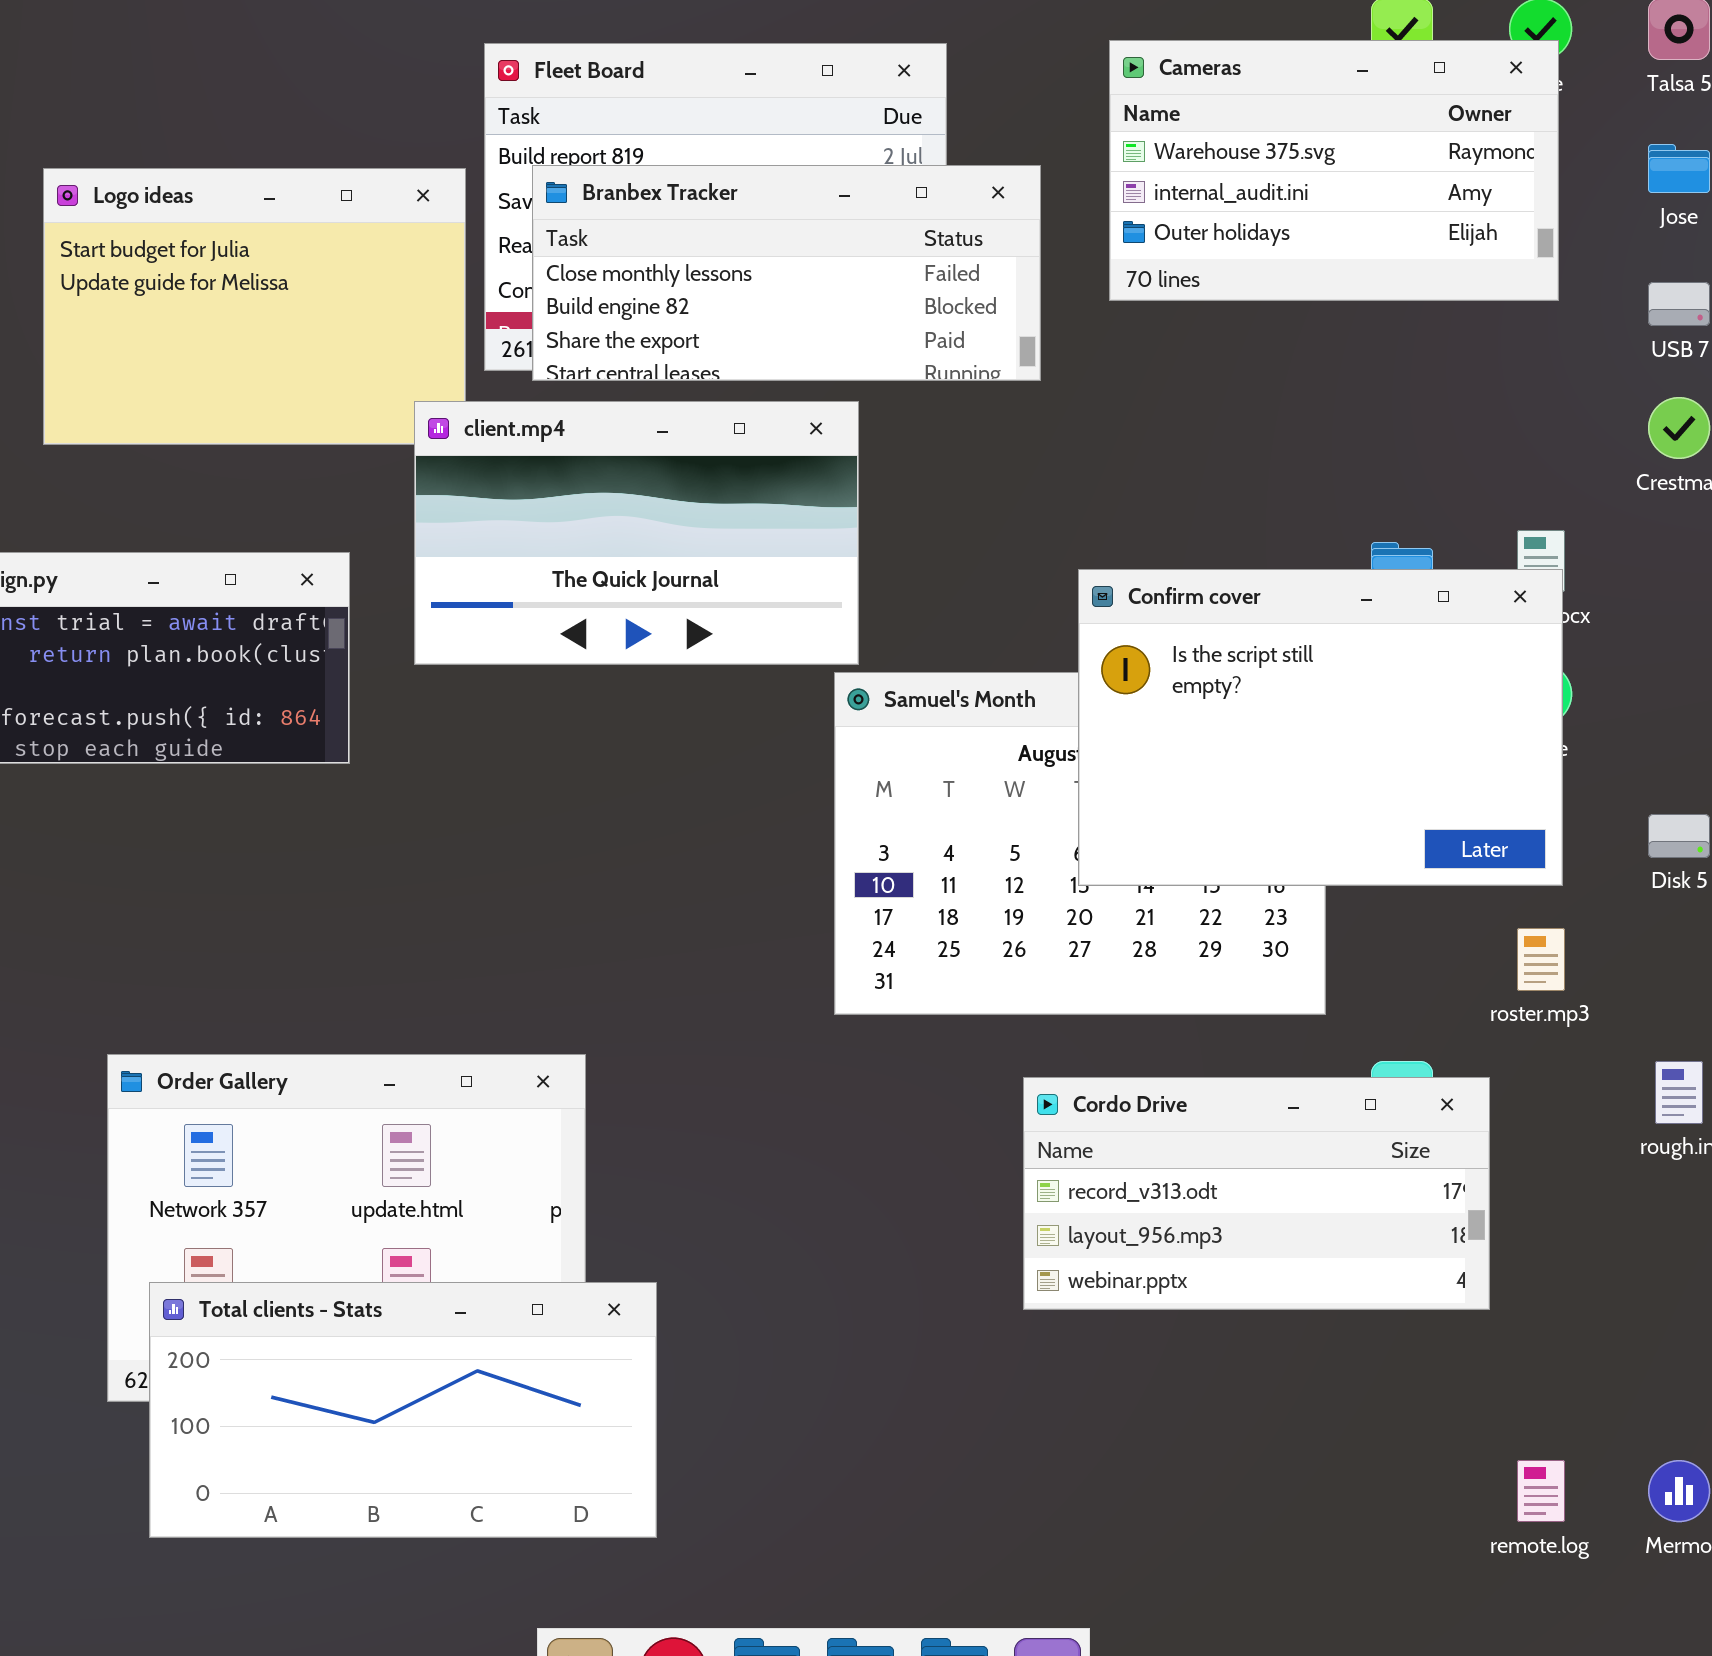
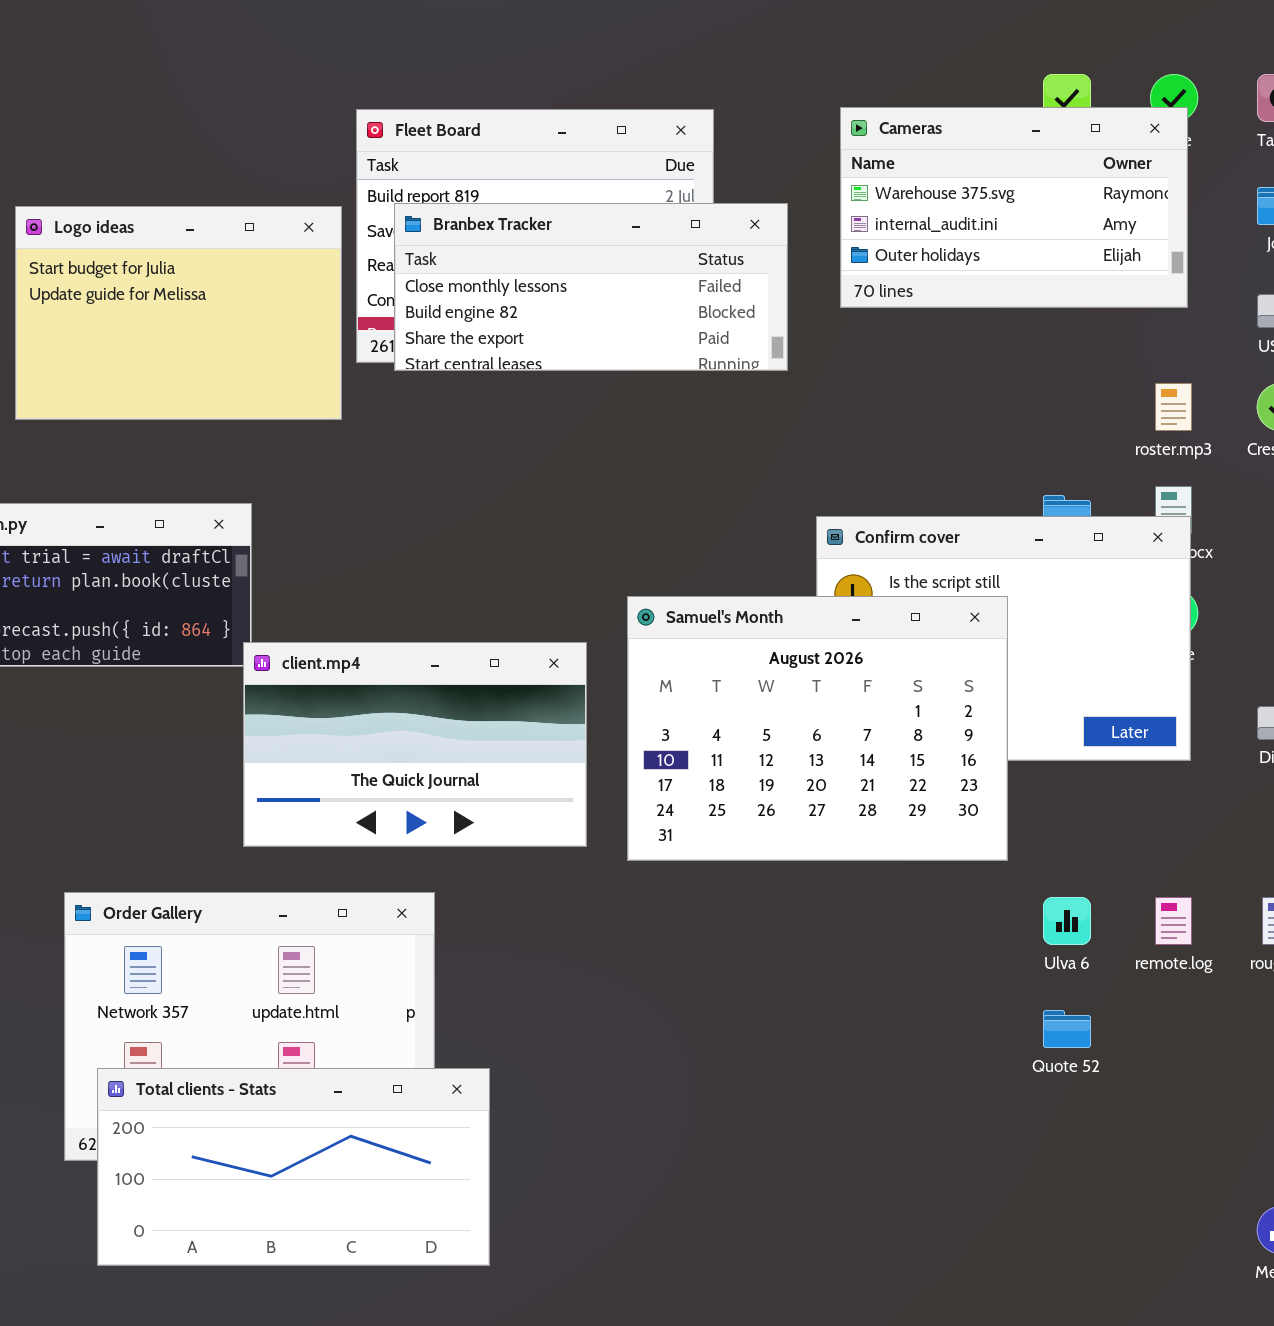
client.mp4: [414,401,859,665] -> [243,642,587,847], moved
Samuel's Month: [834,672,1326,1015] -> [627,596,1008,861], raised
roster.mp3: [1517,928,1565,991] -> [1155,383,1192,431], moved
Cordo Drive: [1023,1077,1490,1310] -> none, closed
remote.log: [1517,1460,1565,1522] -> [1155,897,1192,945], moved

